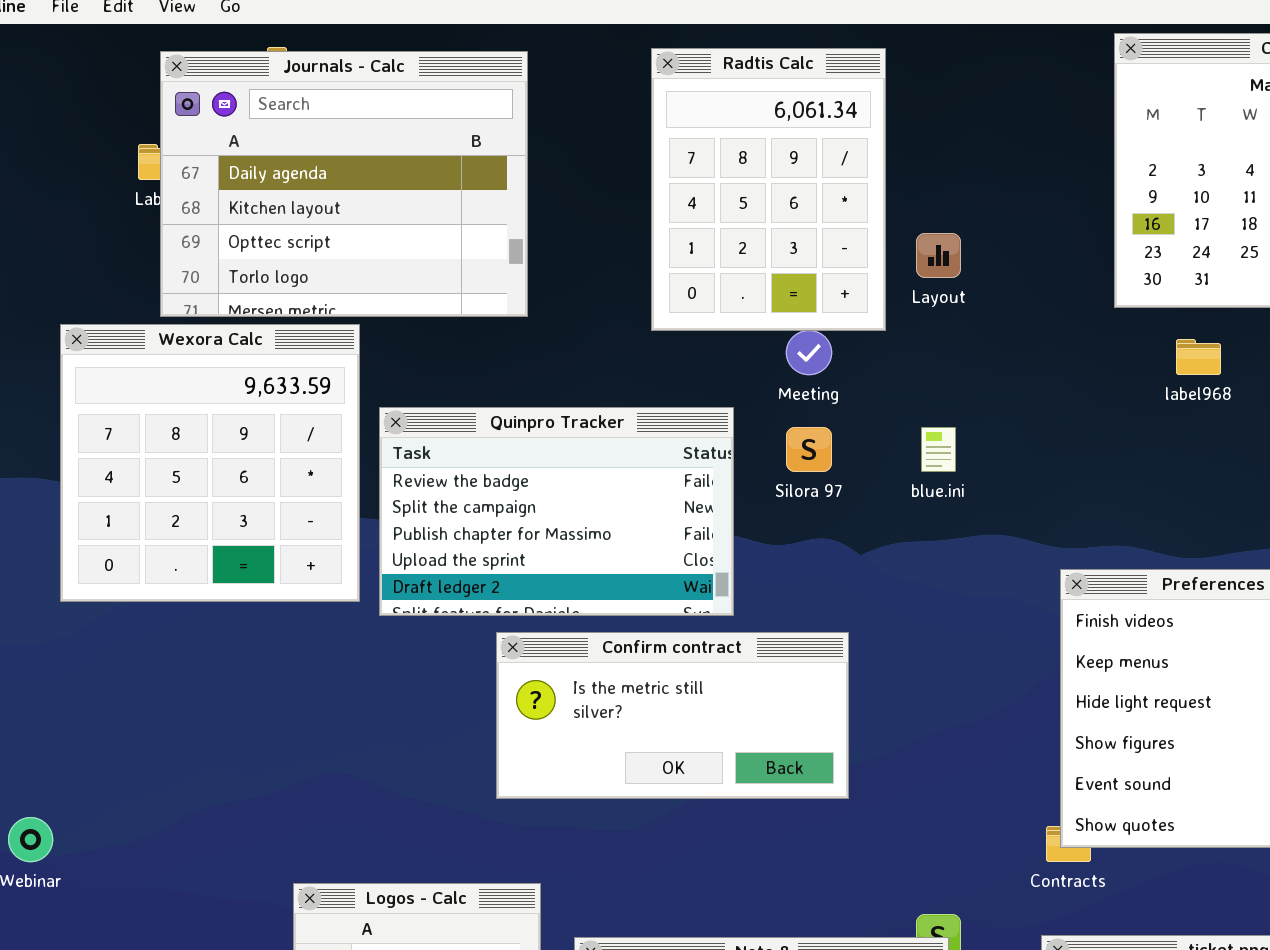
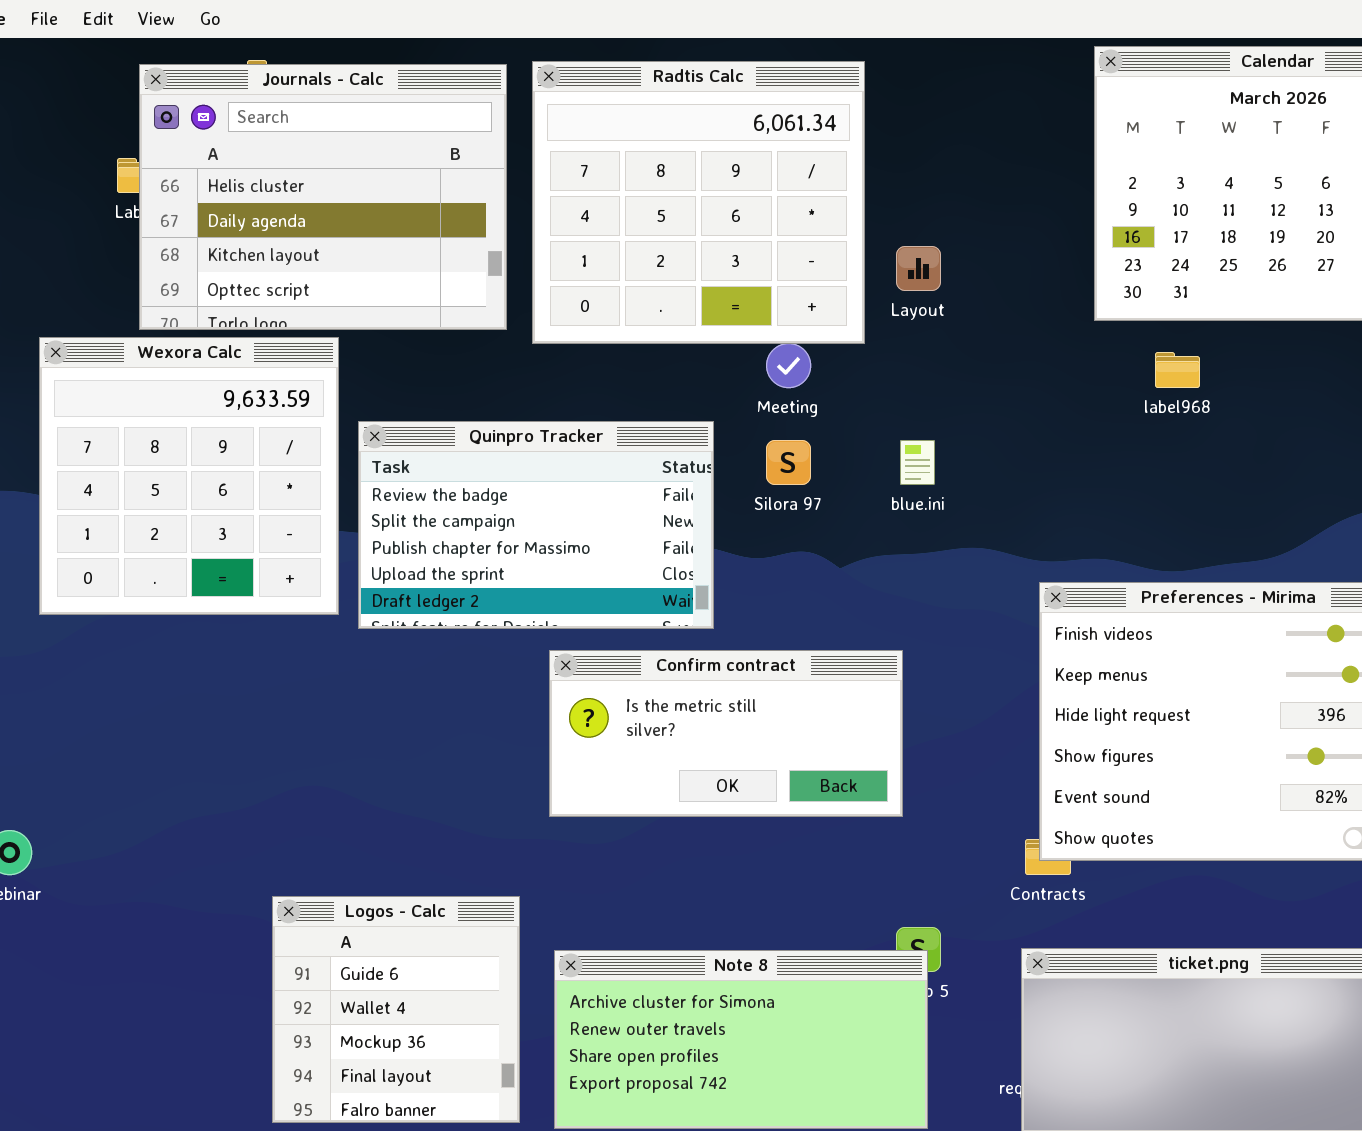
Radtis Calc: [651,48,886,331] -> [532,61,865,344], resized
Journals - Calc: [160,51,528,317] -> [139,64,507,330], scrolled up 1 row
Confirm contract: [496,632,849,799] -> [549,650,903,817], moved

